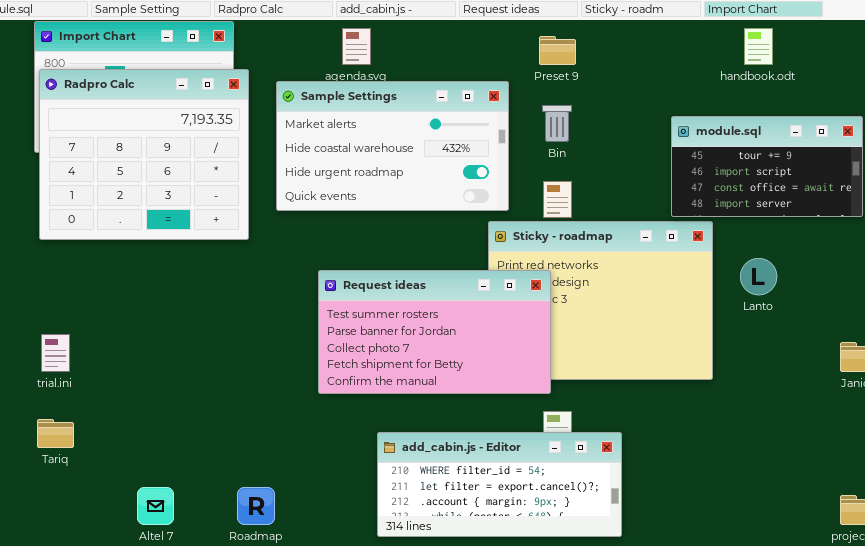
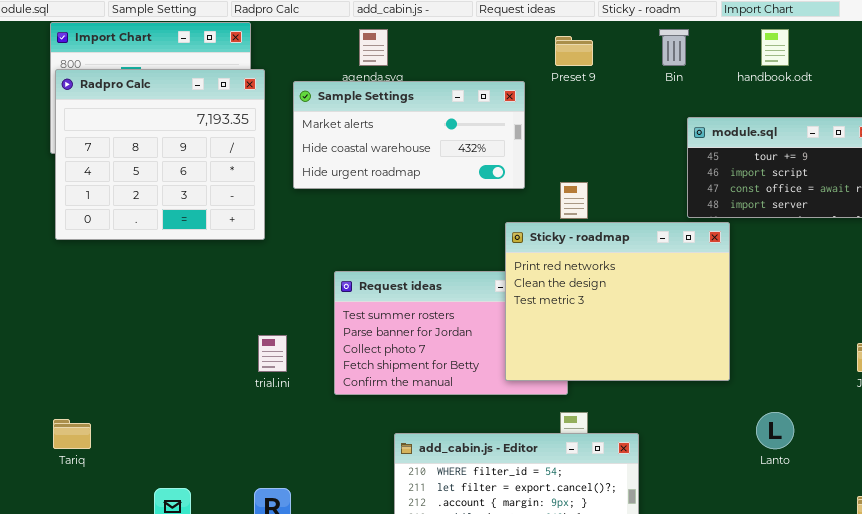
Sample Settings: [276,81,509,211] -> [293,81,525,189], resized
Bin: [542,105,572,142] -> [659,29,689,66], moved
Sticky - roadmap: [488,221,713,380] -> [505,222,730,381], raised
Lanto: [740,258,777,295] -> [756,412,794,449], moved
trial.ini: [41,334,70,372] -> [258,335,287,372], moved

